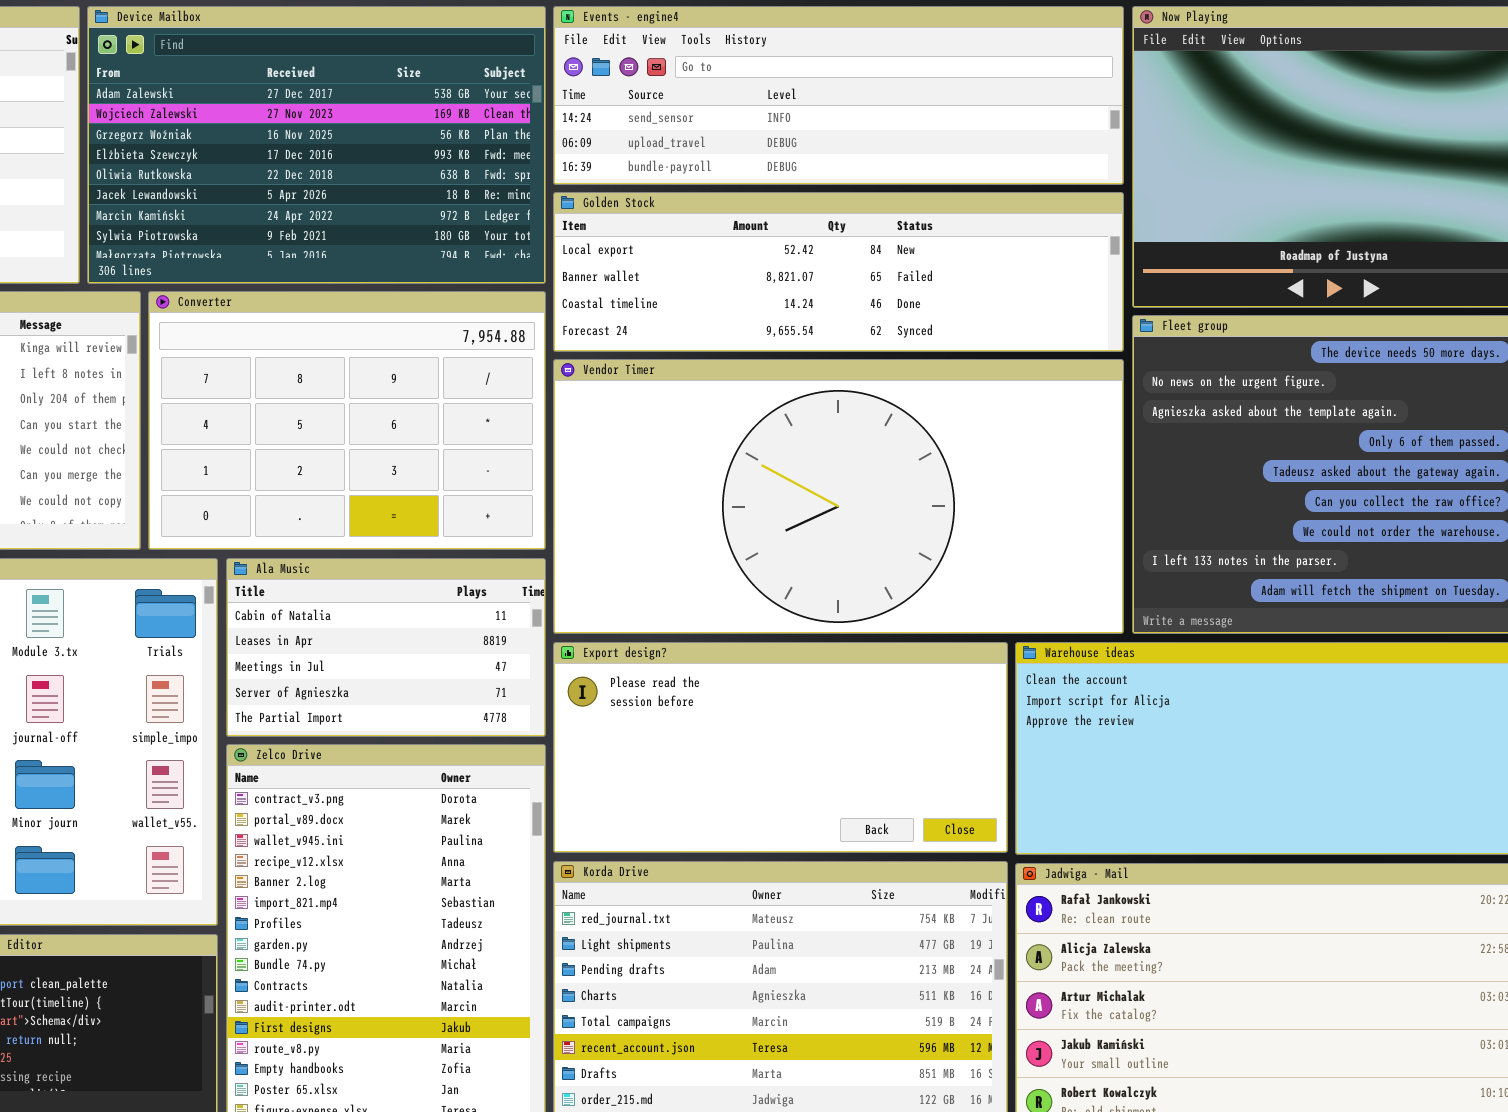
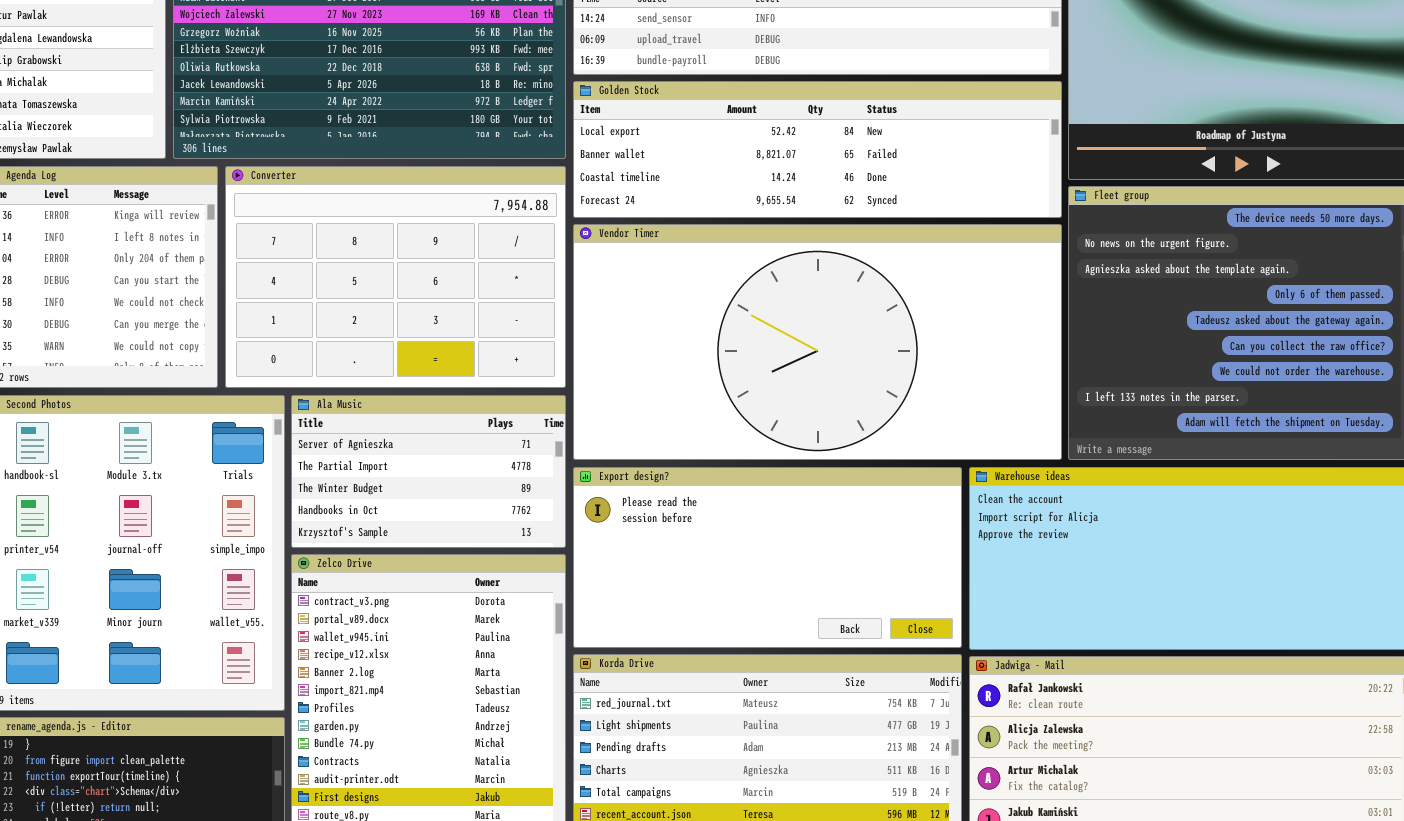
Ala Music: [226,558,546,737] -> [291,395,566,548], scrolled down 3 rows

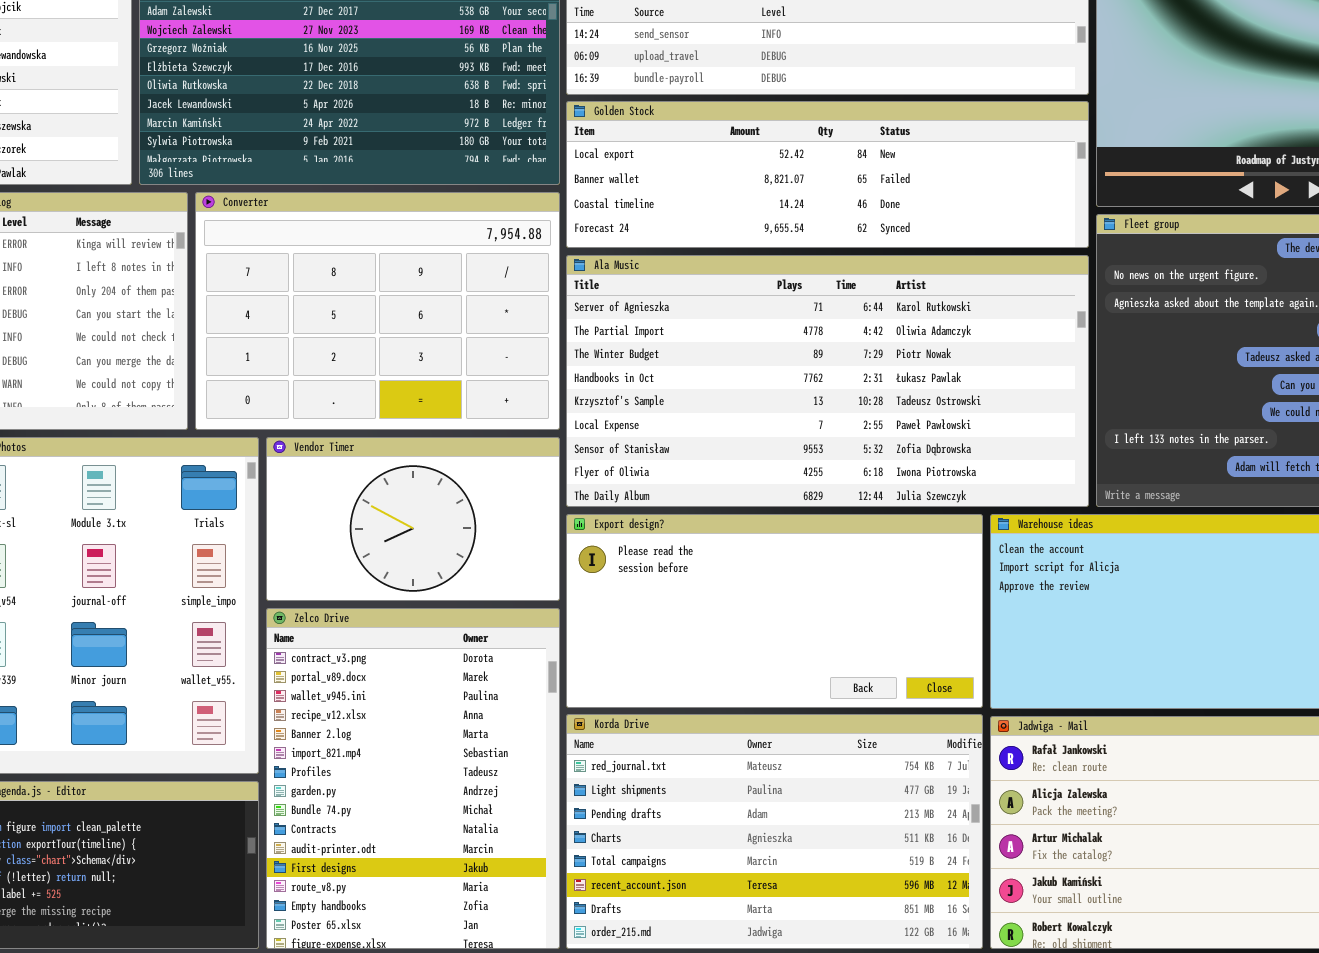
Vendor Timer: [573,224,1062,460] -> [266,437,560,601], moved, resized
Ala Music: [291,395,566,548] -> [566,255,1089,507], moved, resized

